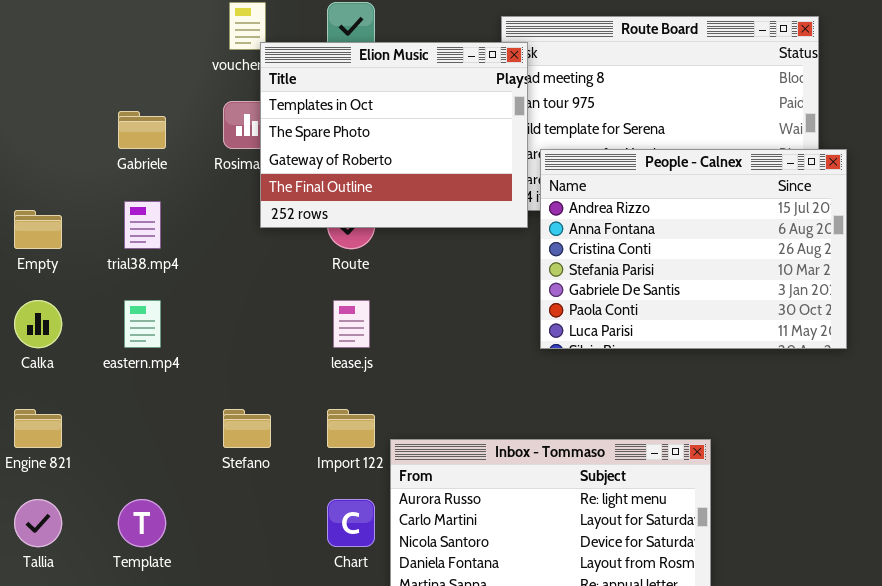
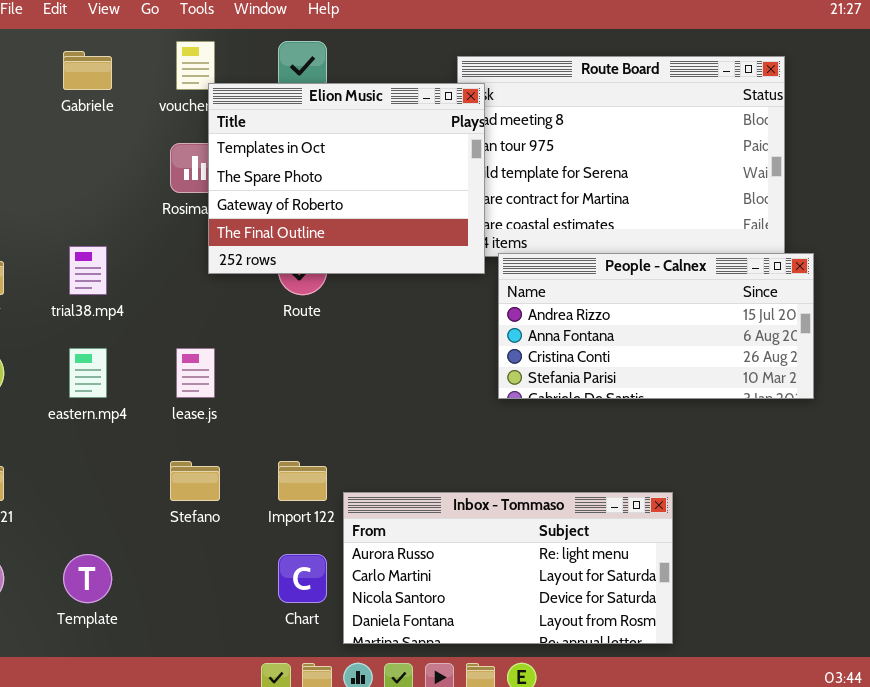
Gabriele: [118,111,166,149] -> [63,51,112,90], moved
People - Calnex: [540,149,847,349] -> [498,253,814,399], resized
lease.js: [333,300,370,348] -> [176,348,215,398], moved

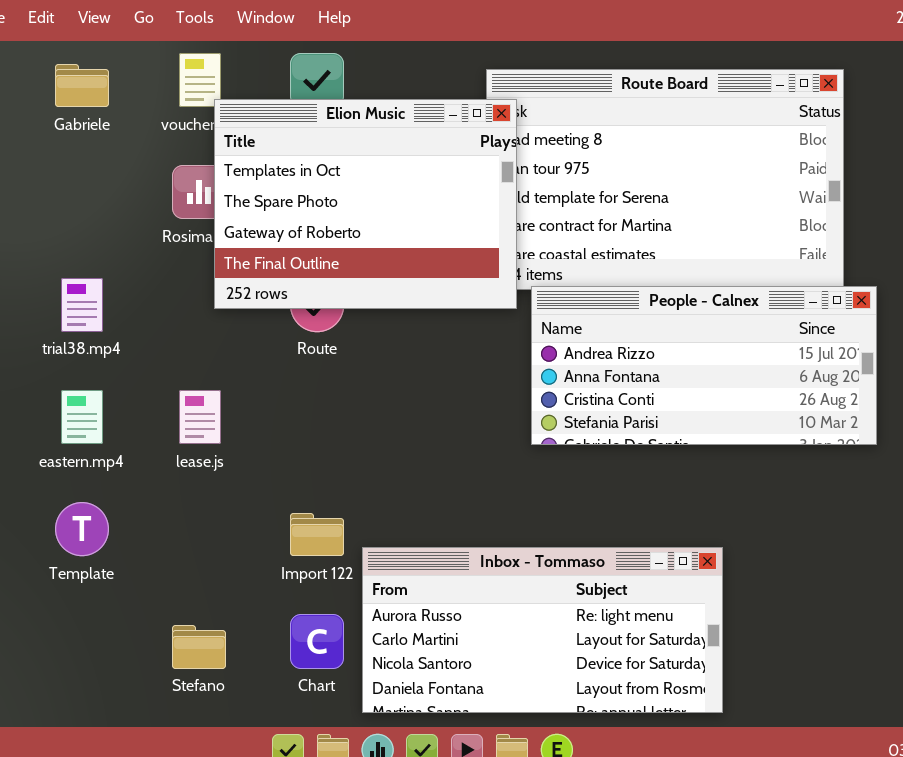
Stefano: [170,461,220,501] -> [172,625,226,669], moved
Template: [63,554,112,603] -> [55,502,109,556], moved

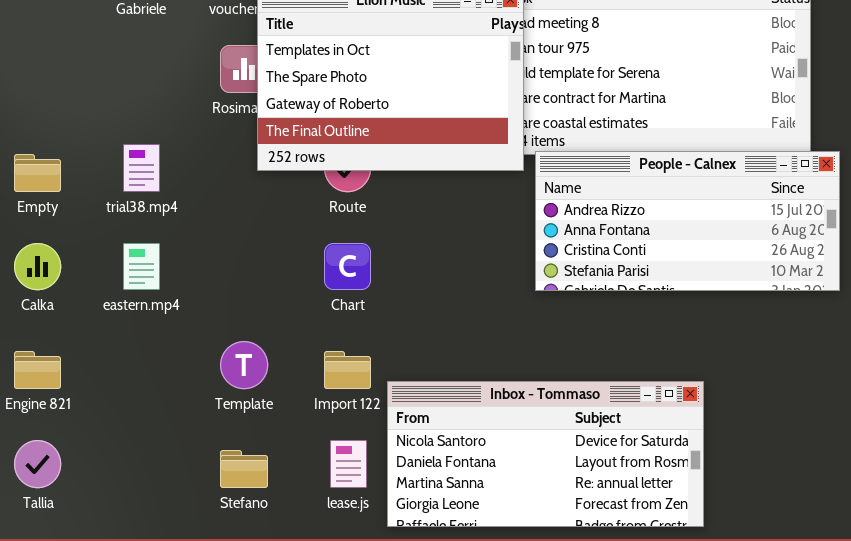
lease.js: [179,390,221,444] -> [330,440,367,488], moved
Template: [55,502,109,556] -> [220,341,268,389], moved
Inbox - Tommaso: [362,547,723,713] -> [387,381,704,527], scrolled down 2 rows
Chart: [290,614,344,669] -> [324,243,371,290], moved

